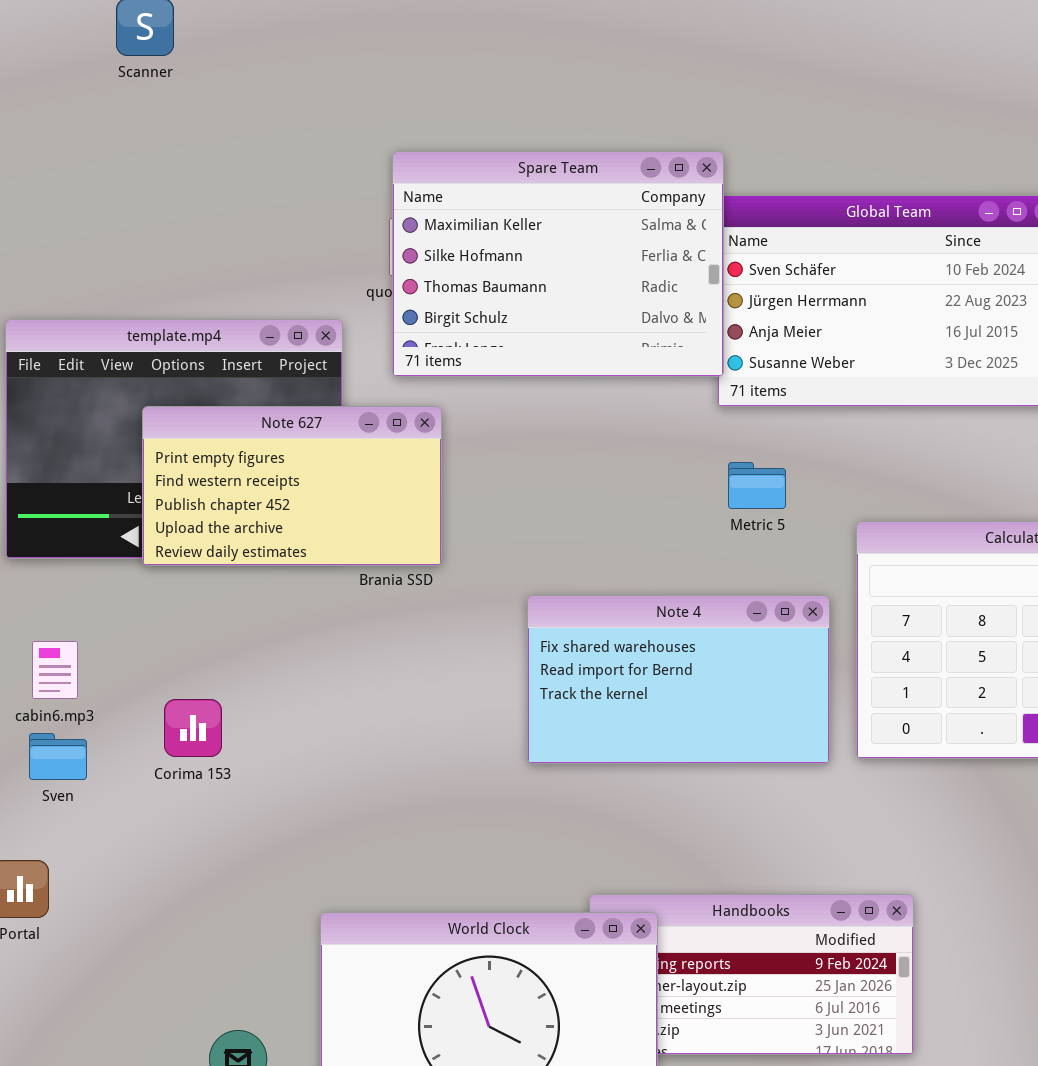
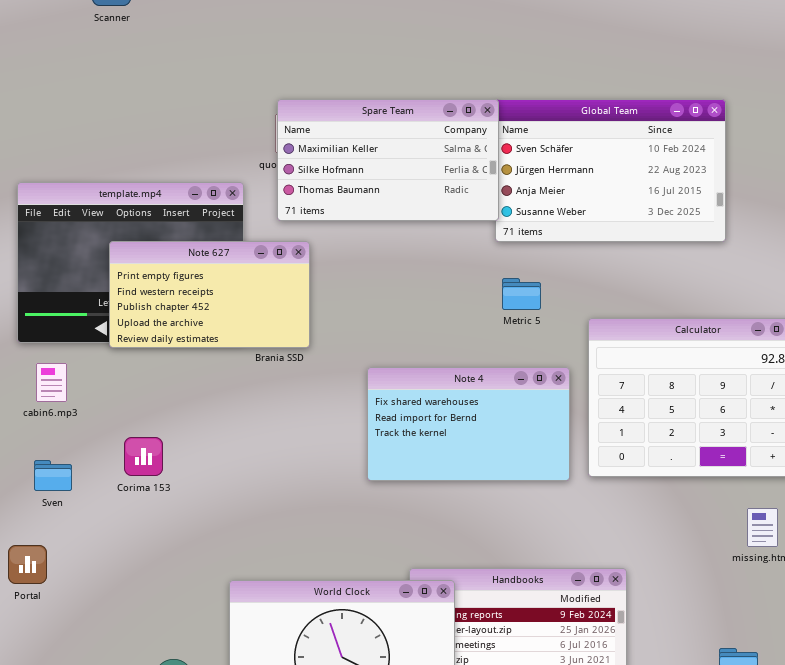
Spare Team: [392,151,724,377] -> [277,99,499,221], resized
cabin6.mp3: [32,641,78,699] -> [36,363,67,402], moved

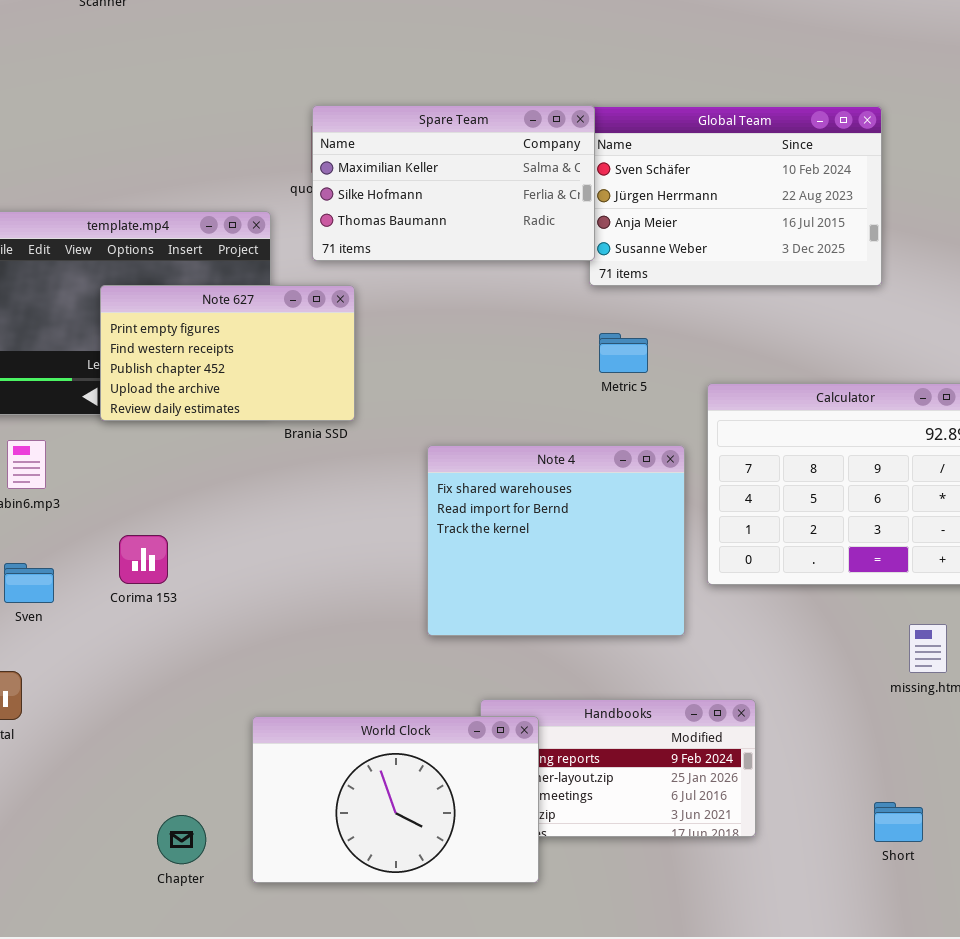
Note 4: [367,367,570,481] -> [427,445,685,636], resized

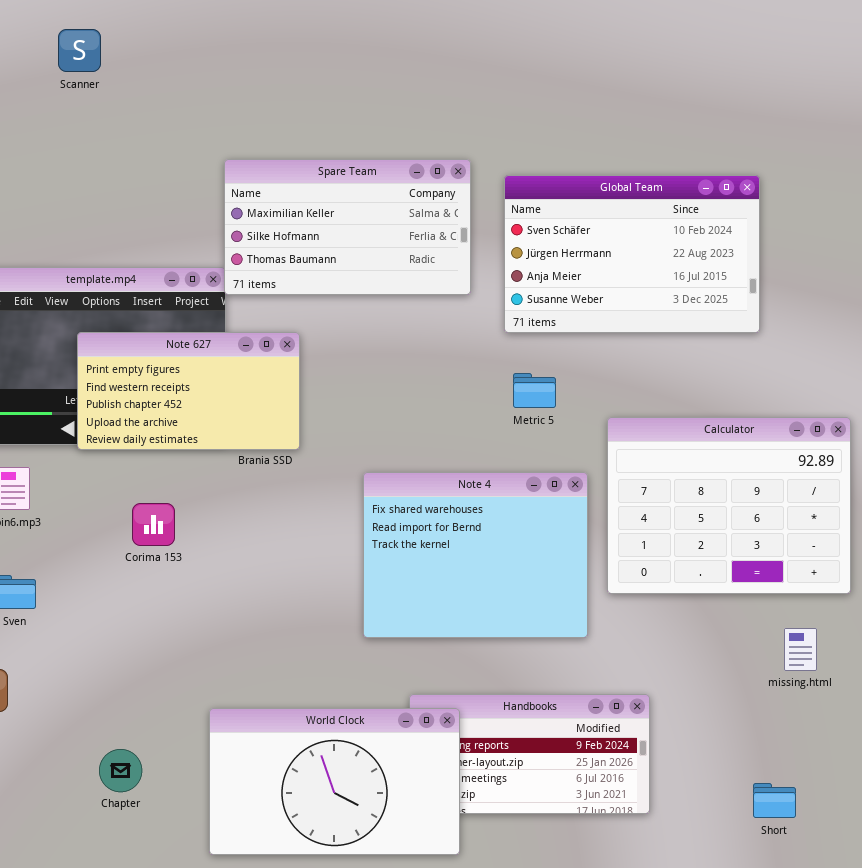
Spare Team: [312,105,595,261] -> [224,159,471,295], moved
Corima 153: [119,535,168,584] -> [132,503,175,546], moved
Chapter: [157,815,206,864] -> [99,749,142,792], moved

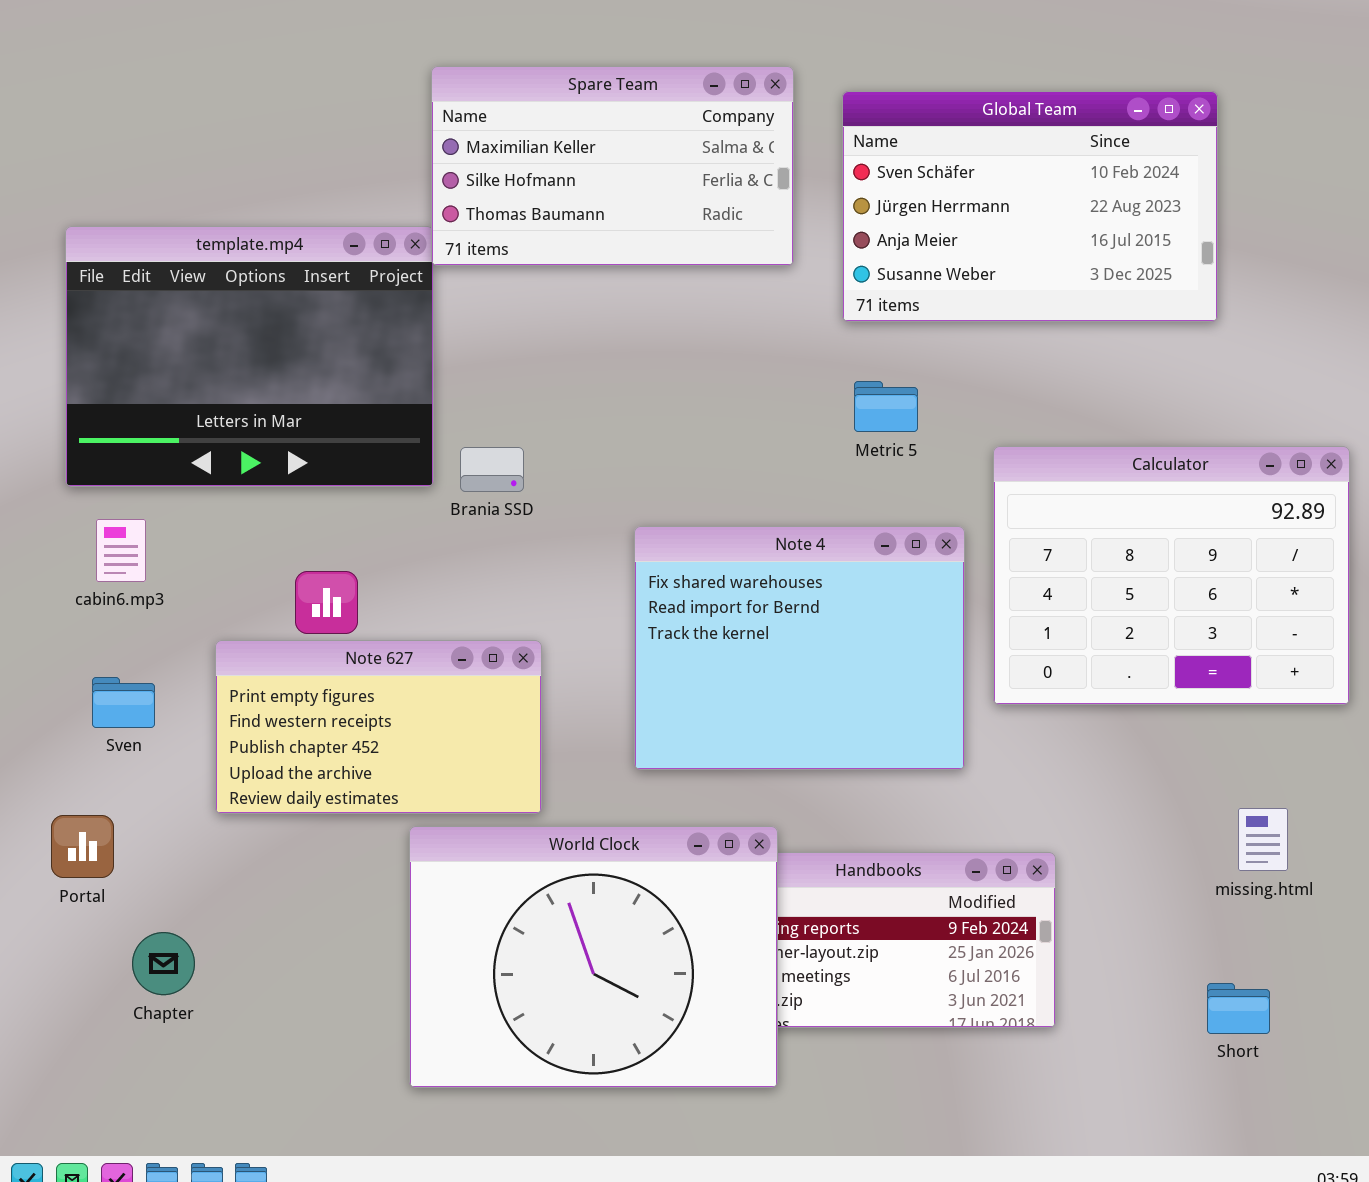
Note 627: [77,332,300,450] -> [215,640,542,814], moved
missing.html: [784,628,817,671] -> [1238,808,1288,871], moved
World Clock: [209,708,460,855] -> [409,826,778,1088], resized
Chapter: [99,749,142,792] -> [132,932,195,995], moved

